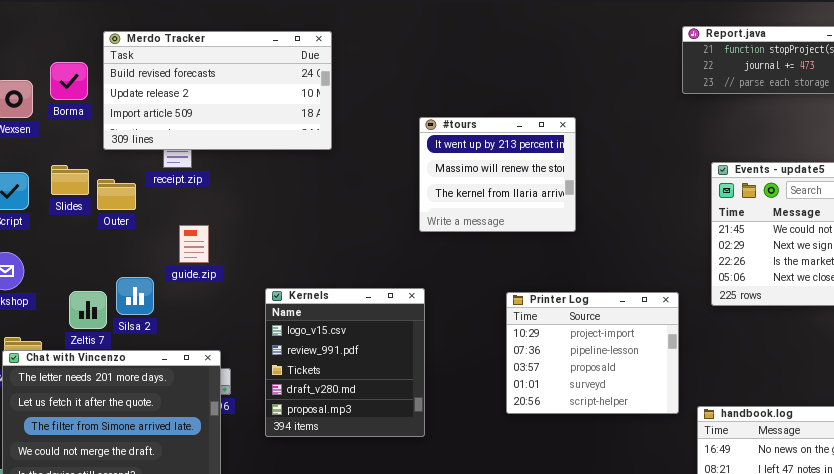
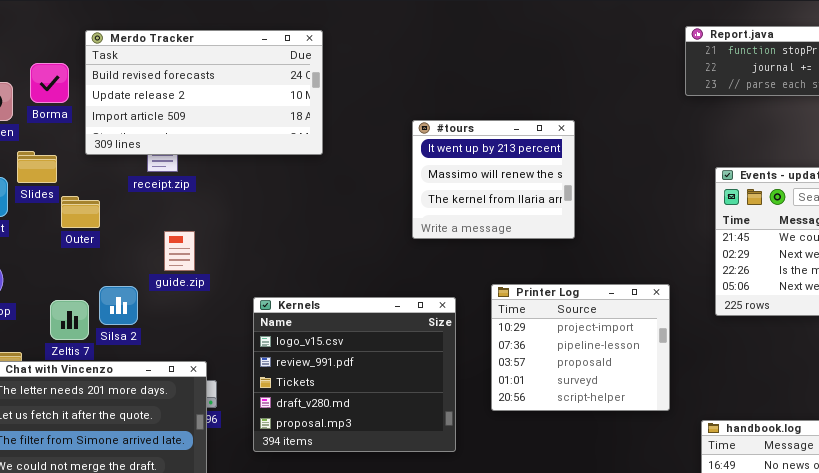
Slides: [51,165,89,195] -> [17,151,57,183], moved
Outer: [97,179,136,210] -> [61,196,100,228], moved
Kernels: [265,288,425,437] -> [253,297,456,452], resized
Printer Log: [506,292,679,414] -> [491,284,670,411], moved

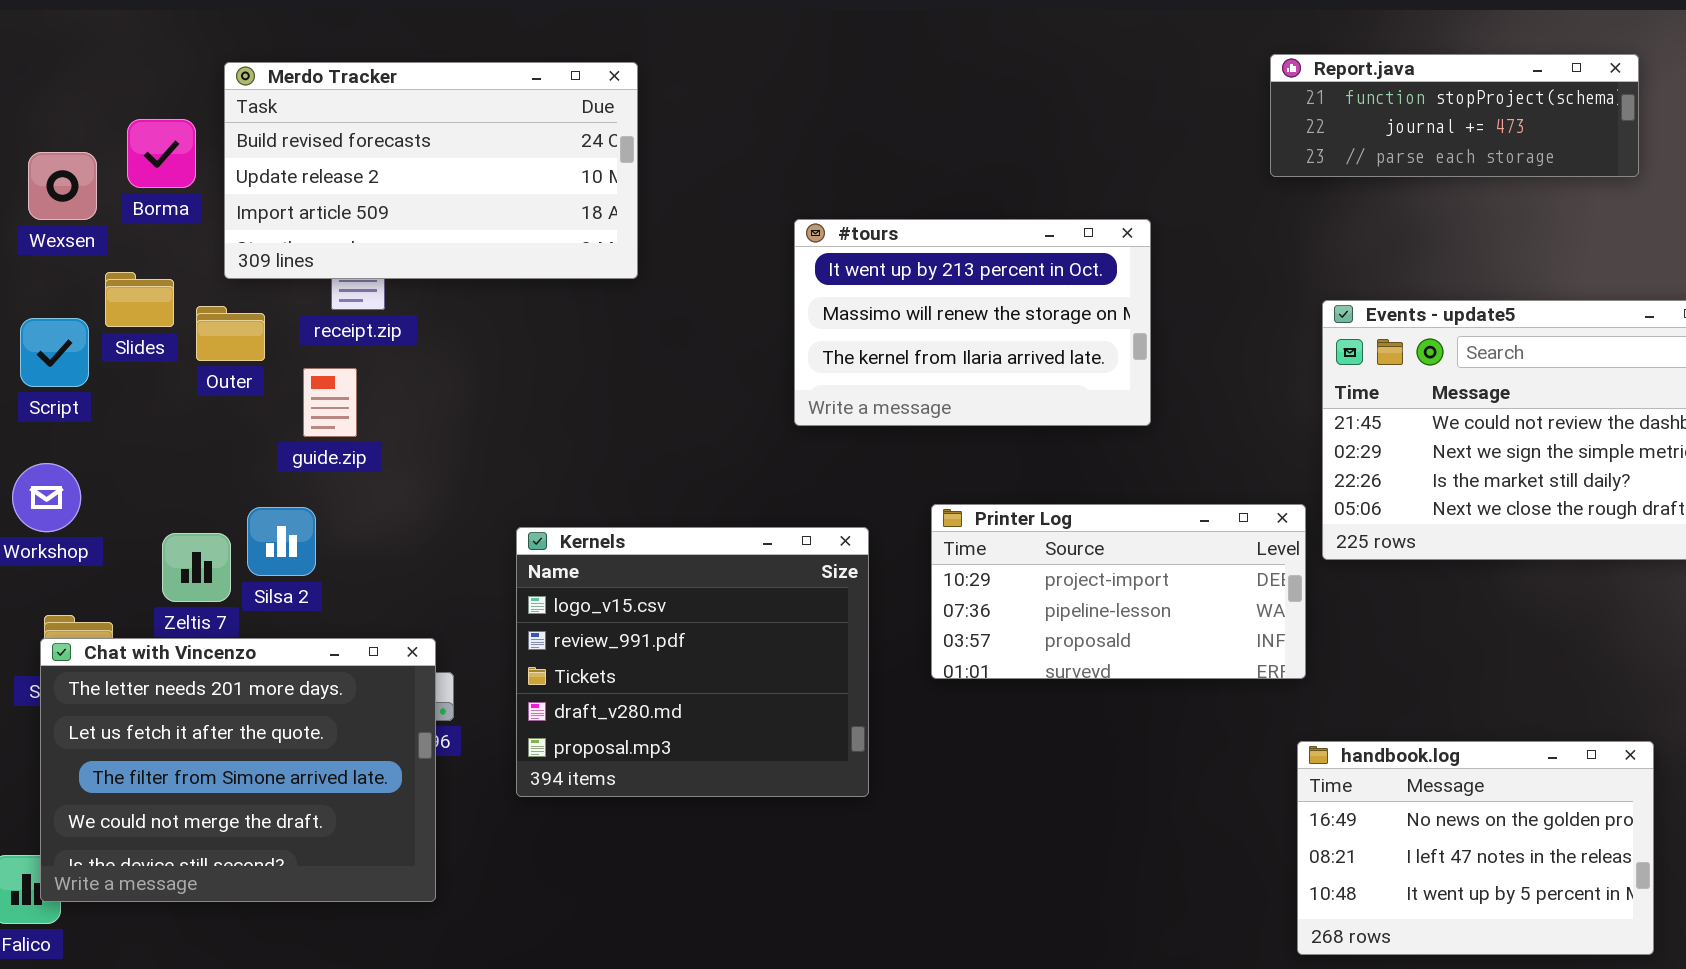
#tours: [412,120,575,239] -> [794,219,1151,426], resized
Outer: [61,196,100,228] -> [196,306,265,361], moved
guide.zip: [164,231,195,271] -> [303,368,357,437], moved
Printer Log: [491,284,670,411] -> [931,504,1306,679], resized

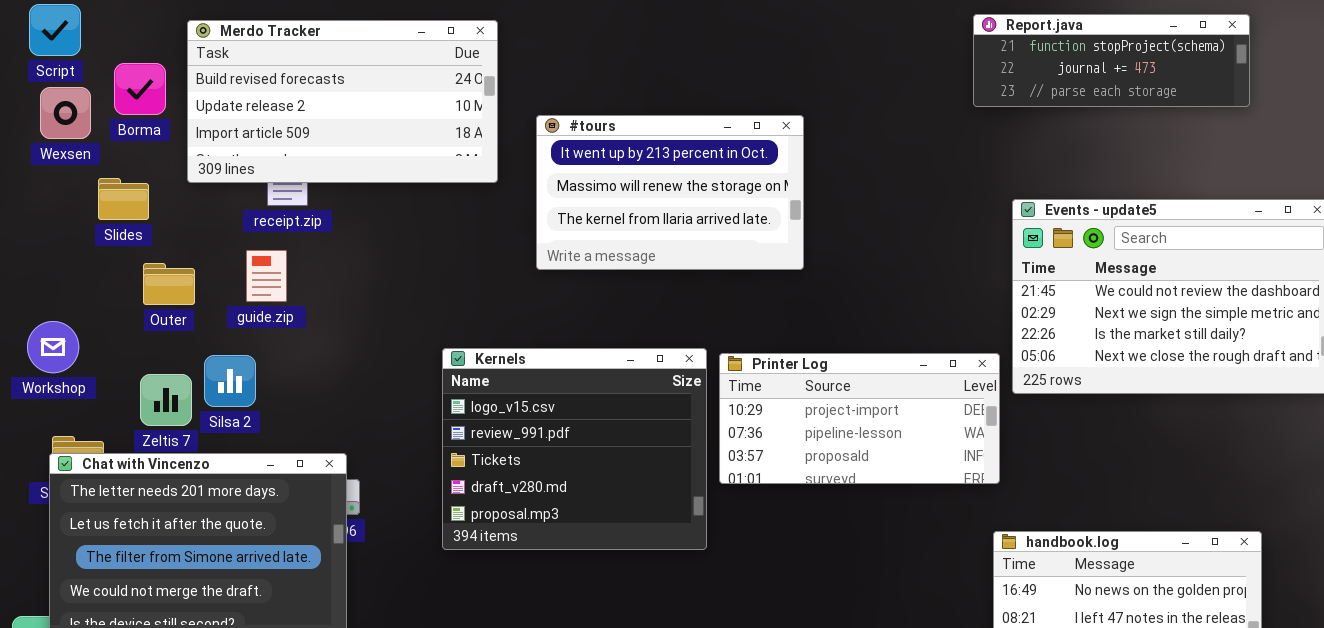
#tours: [794,219,1151,426] -> [536,115,804,270], moved
Outer: [196,306,265,361] -> [143,263,195,305], moved
Script: [20,318,89,387] -> [29,4,81,56], moved
Kernels: [516,527,869,797] -> [442,348,707,550], moved

